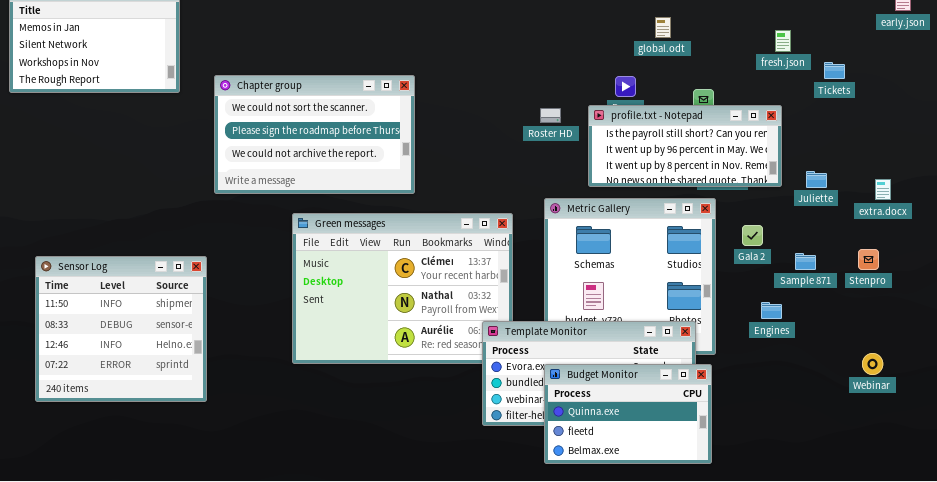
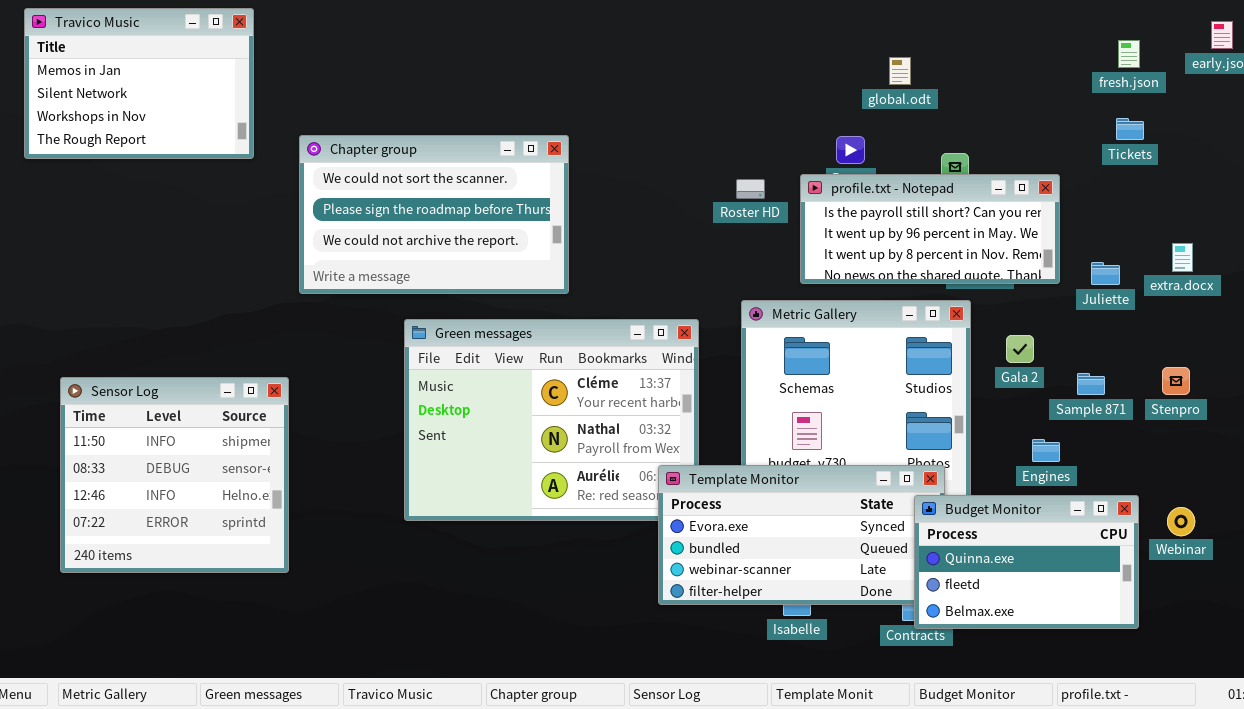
fresh.json: [775,30,791,52] -> [1118,40,1140,68], moved
extra.docx: [875,179,891,200] -> [1172,243,1193,272], moved
Budget Monitor: [544,364,712,464] -> [914,495,1139,629], moved

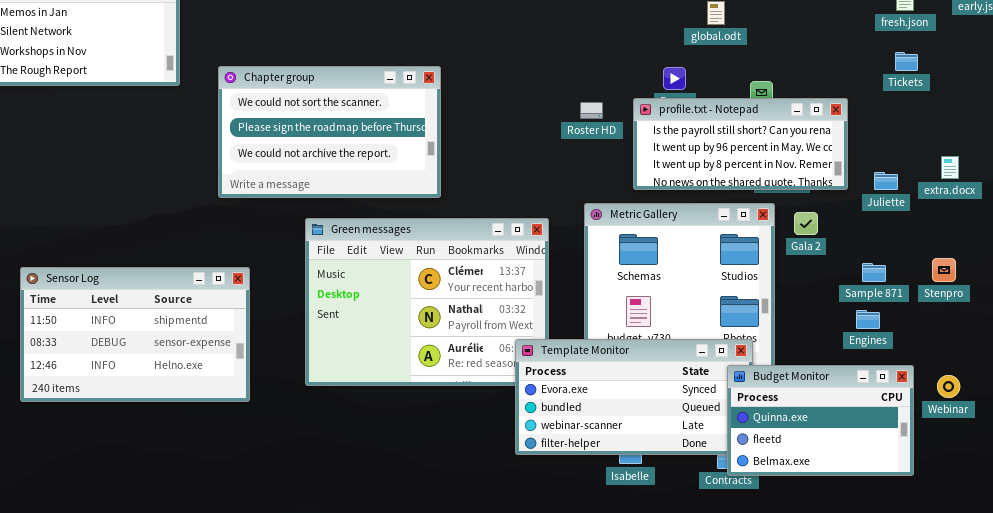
Gala 2: [1006,335,1034,363] -> [794,212,818,235], moved
Sensor Log: [60,377,289,573] -> [20,267,250,402], resized
Engines: [1032,439,1060,462] -> [856,310,880,329], moved

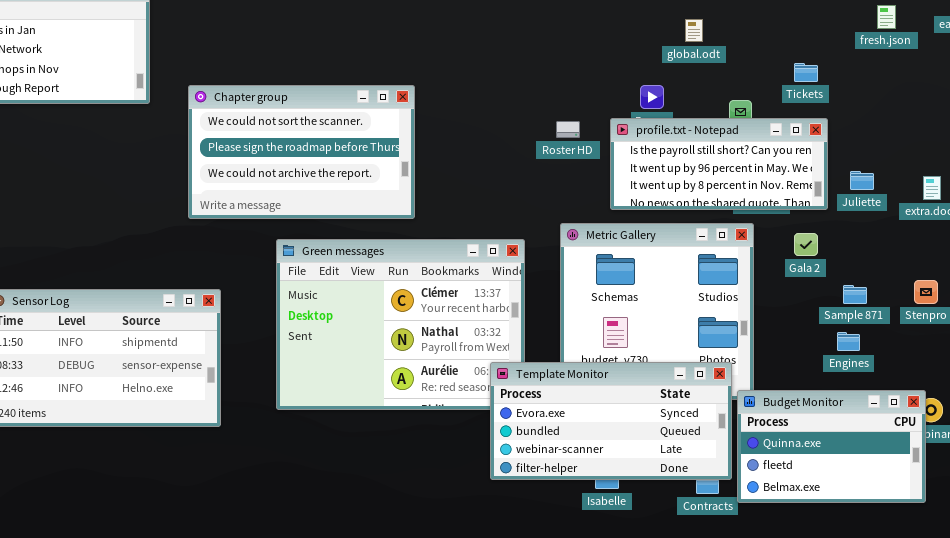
Tickets: [895,52,918,71] -> [794,63,818,82], moved
Juliette: [874,172,898,190] -> [850,171,874,190], moved
Gala 2: [794,212,818,235] -> [794,233,818,256], moved
Budget Monitor: [727,365,914,476] -> [737,390,926,503], moved

